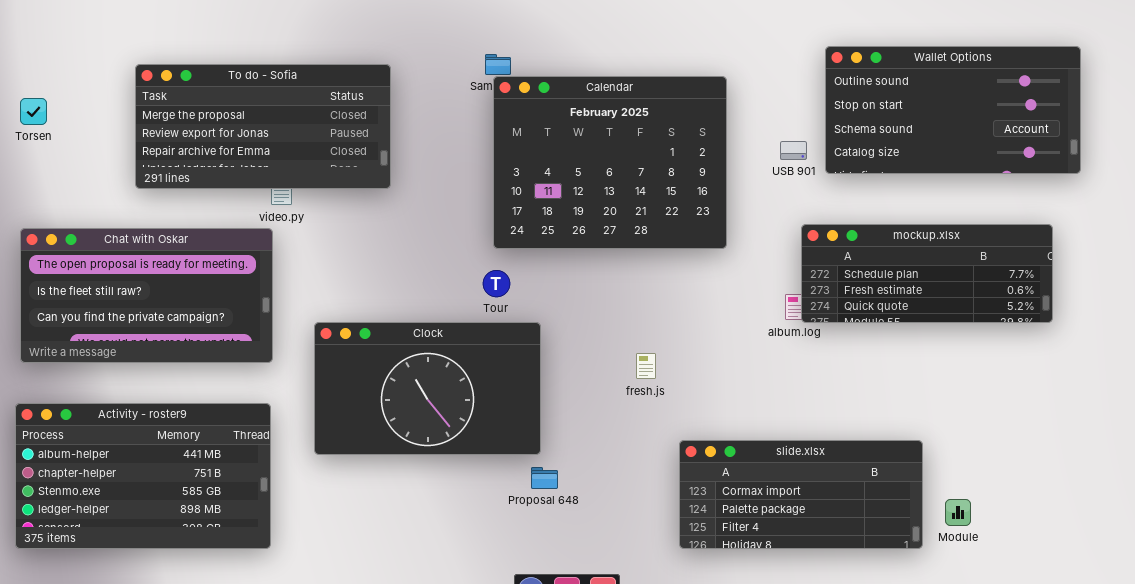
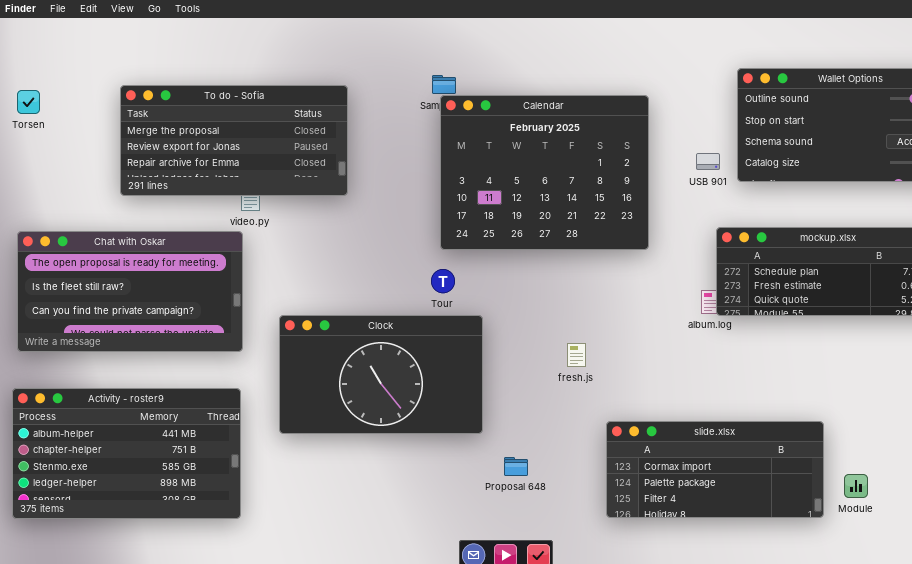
Torsen: [20,98,47,125] -> [17,90,40,114], moved
Proposal 648: [531,467,558,489] -> [504,457,528,476], moved

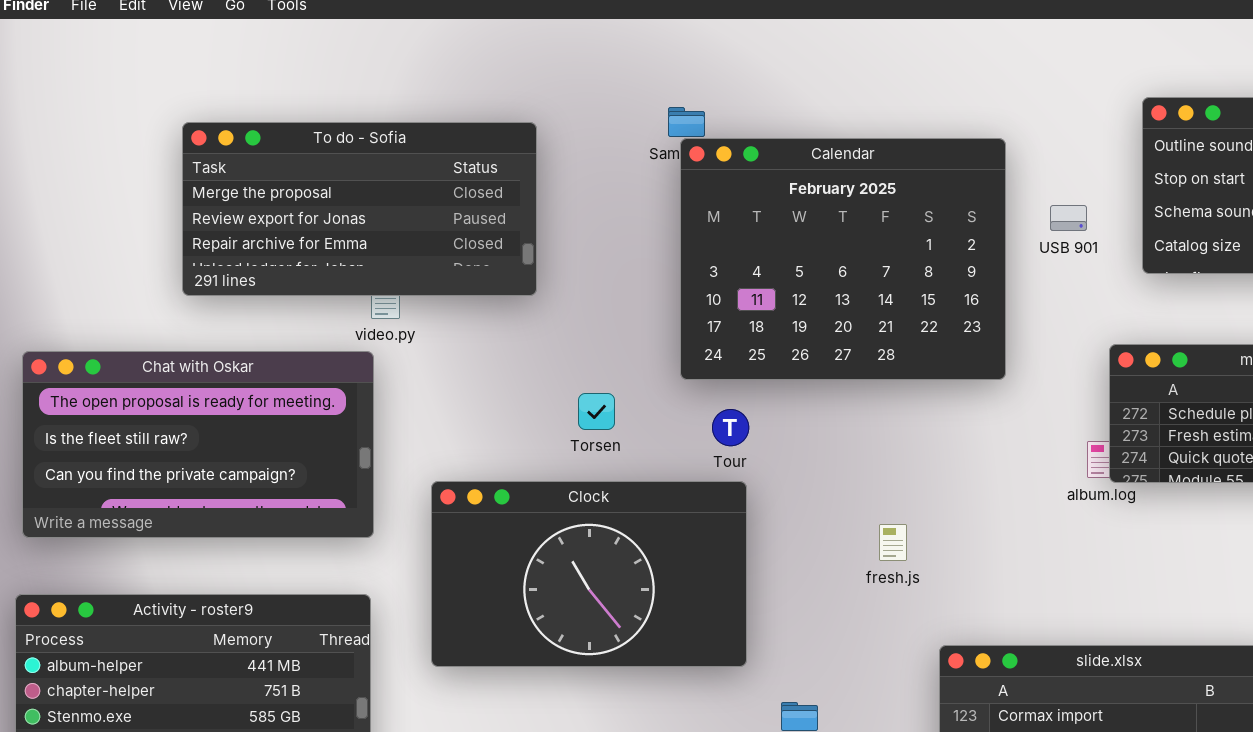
Torsen: [17,90,40,114] -> [578,393,615,430], moved
USB 901: [696,153,720,170] -> [1050,205,1087,231], moved
Tour: [431,269,455,293] -> [712,409,749,446], moved

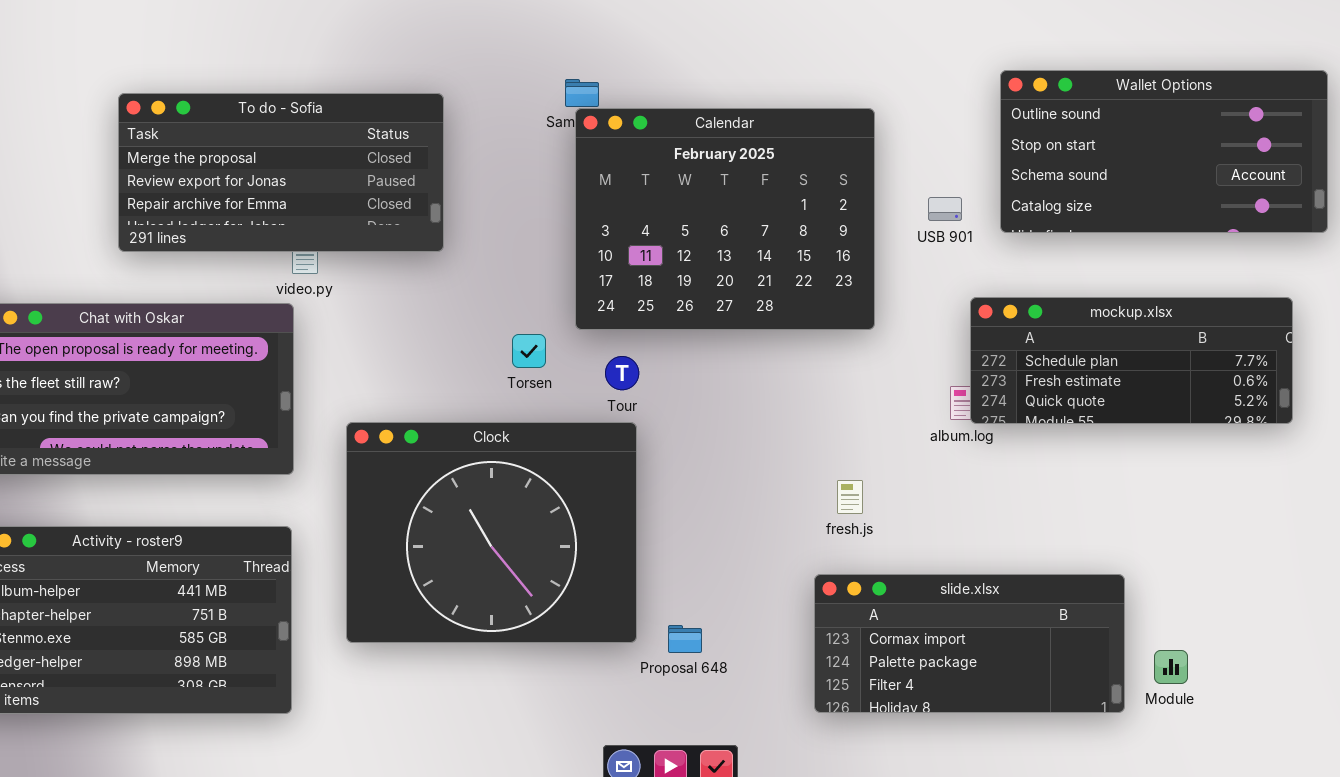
USB 901: [1050,205,1087,231] -> [928,197,962,221], moved
Torsen: [578,393,615,430] -> [512,334,546,368], moved
Clock: [431,481,747,667] -> [346,422,637,643], resized
fresh.js: [879,524,907,561] -> [837,480,863,514], moved

